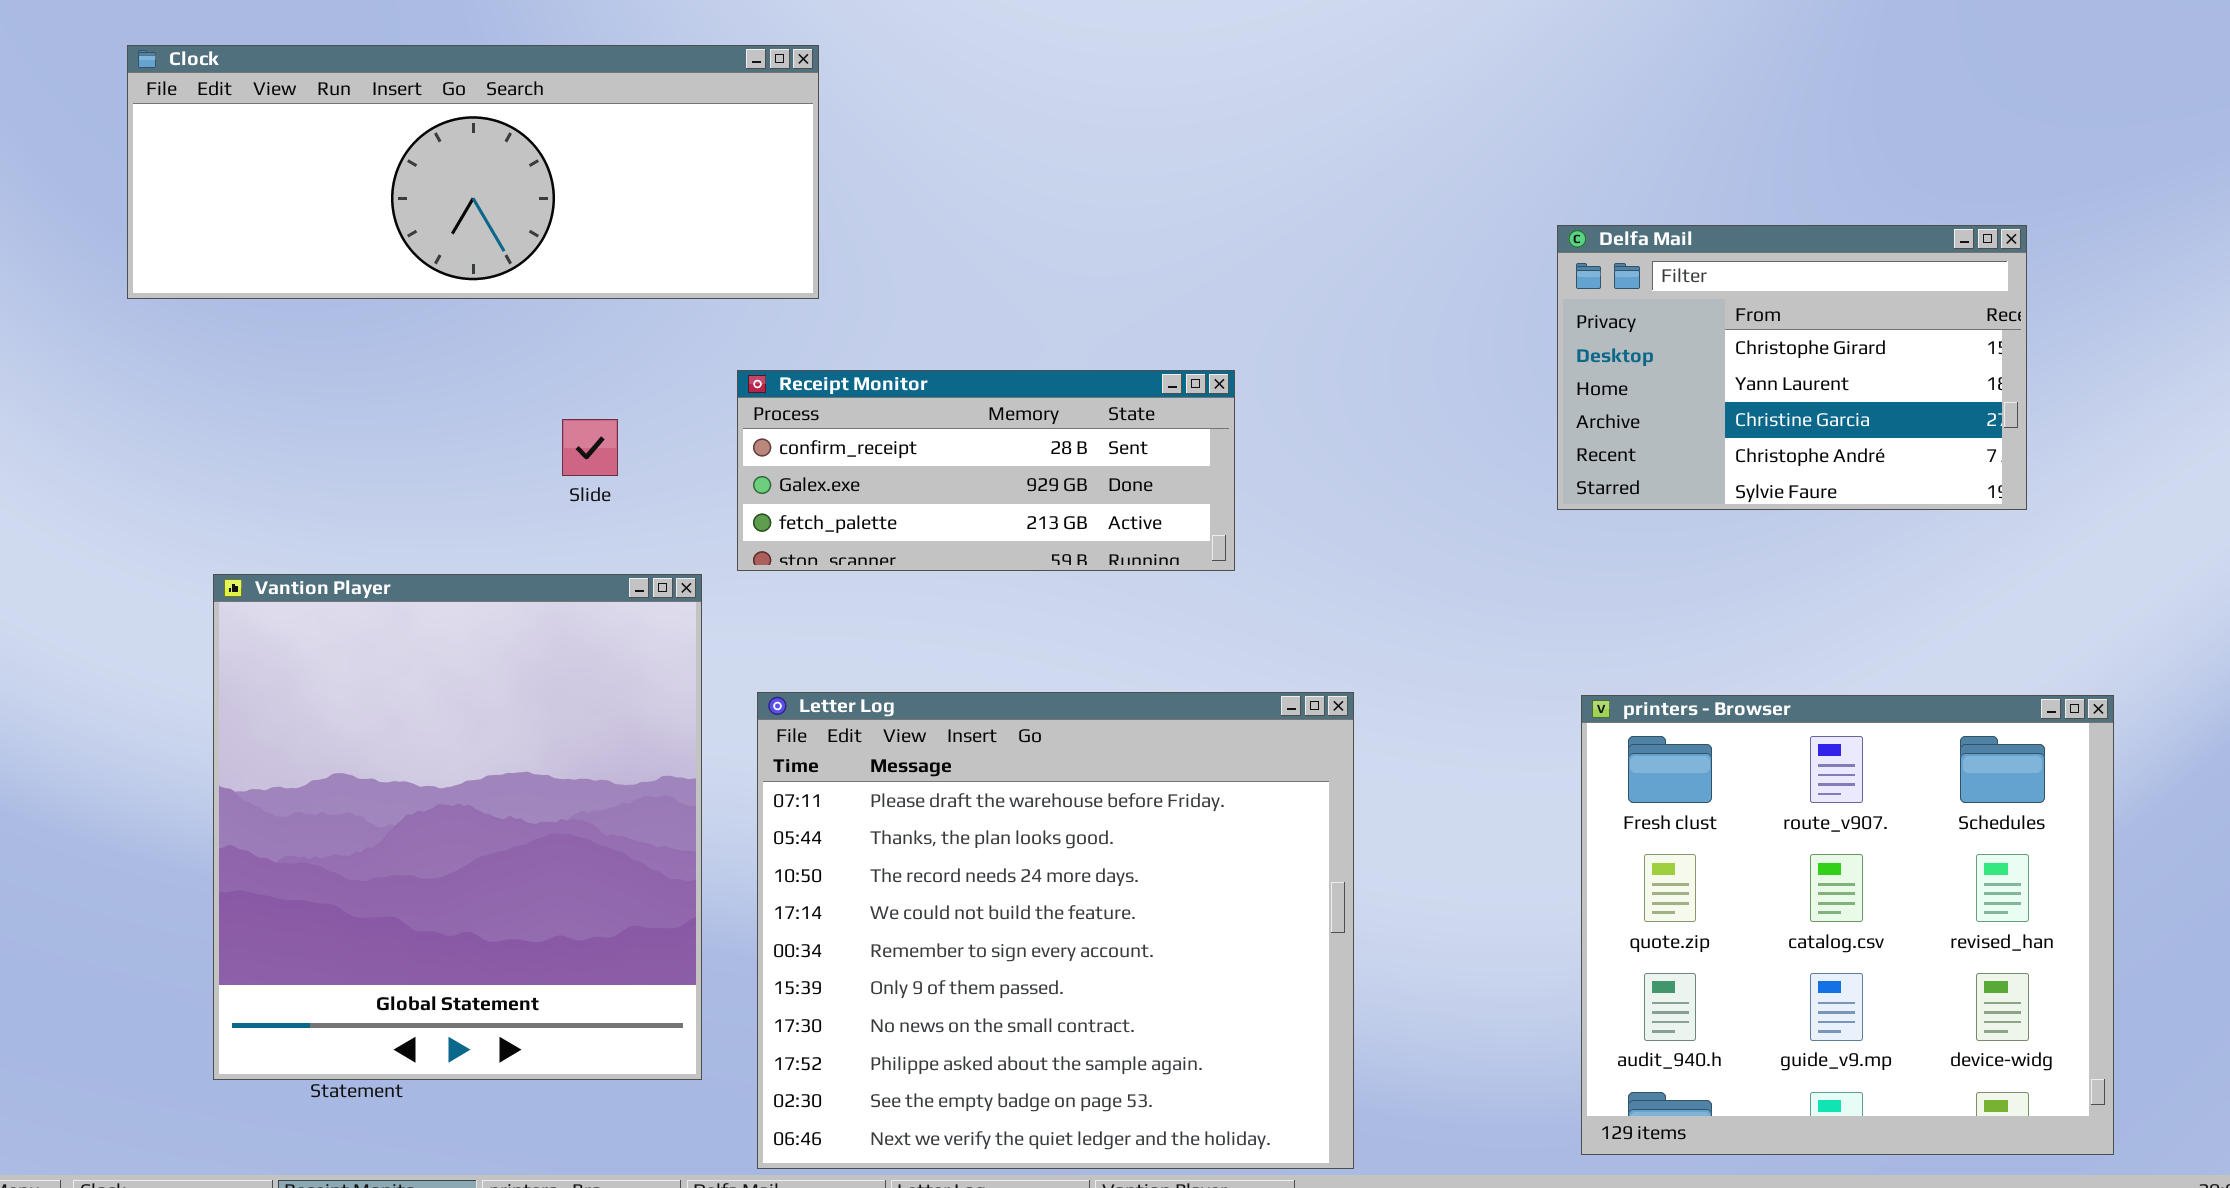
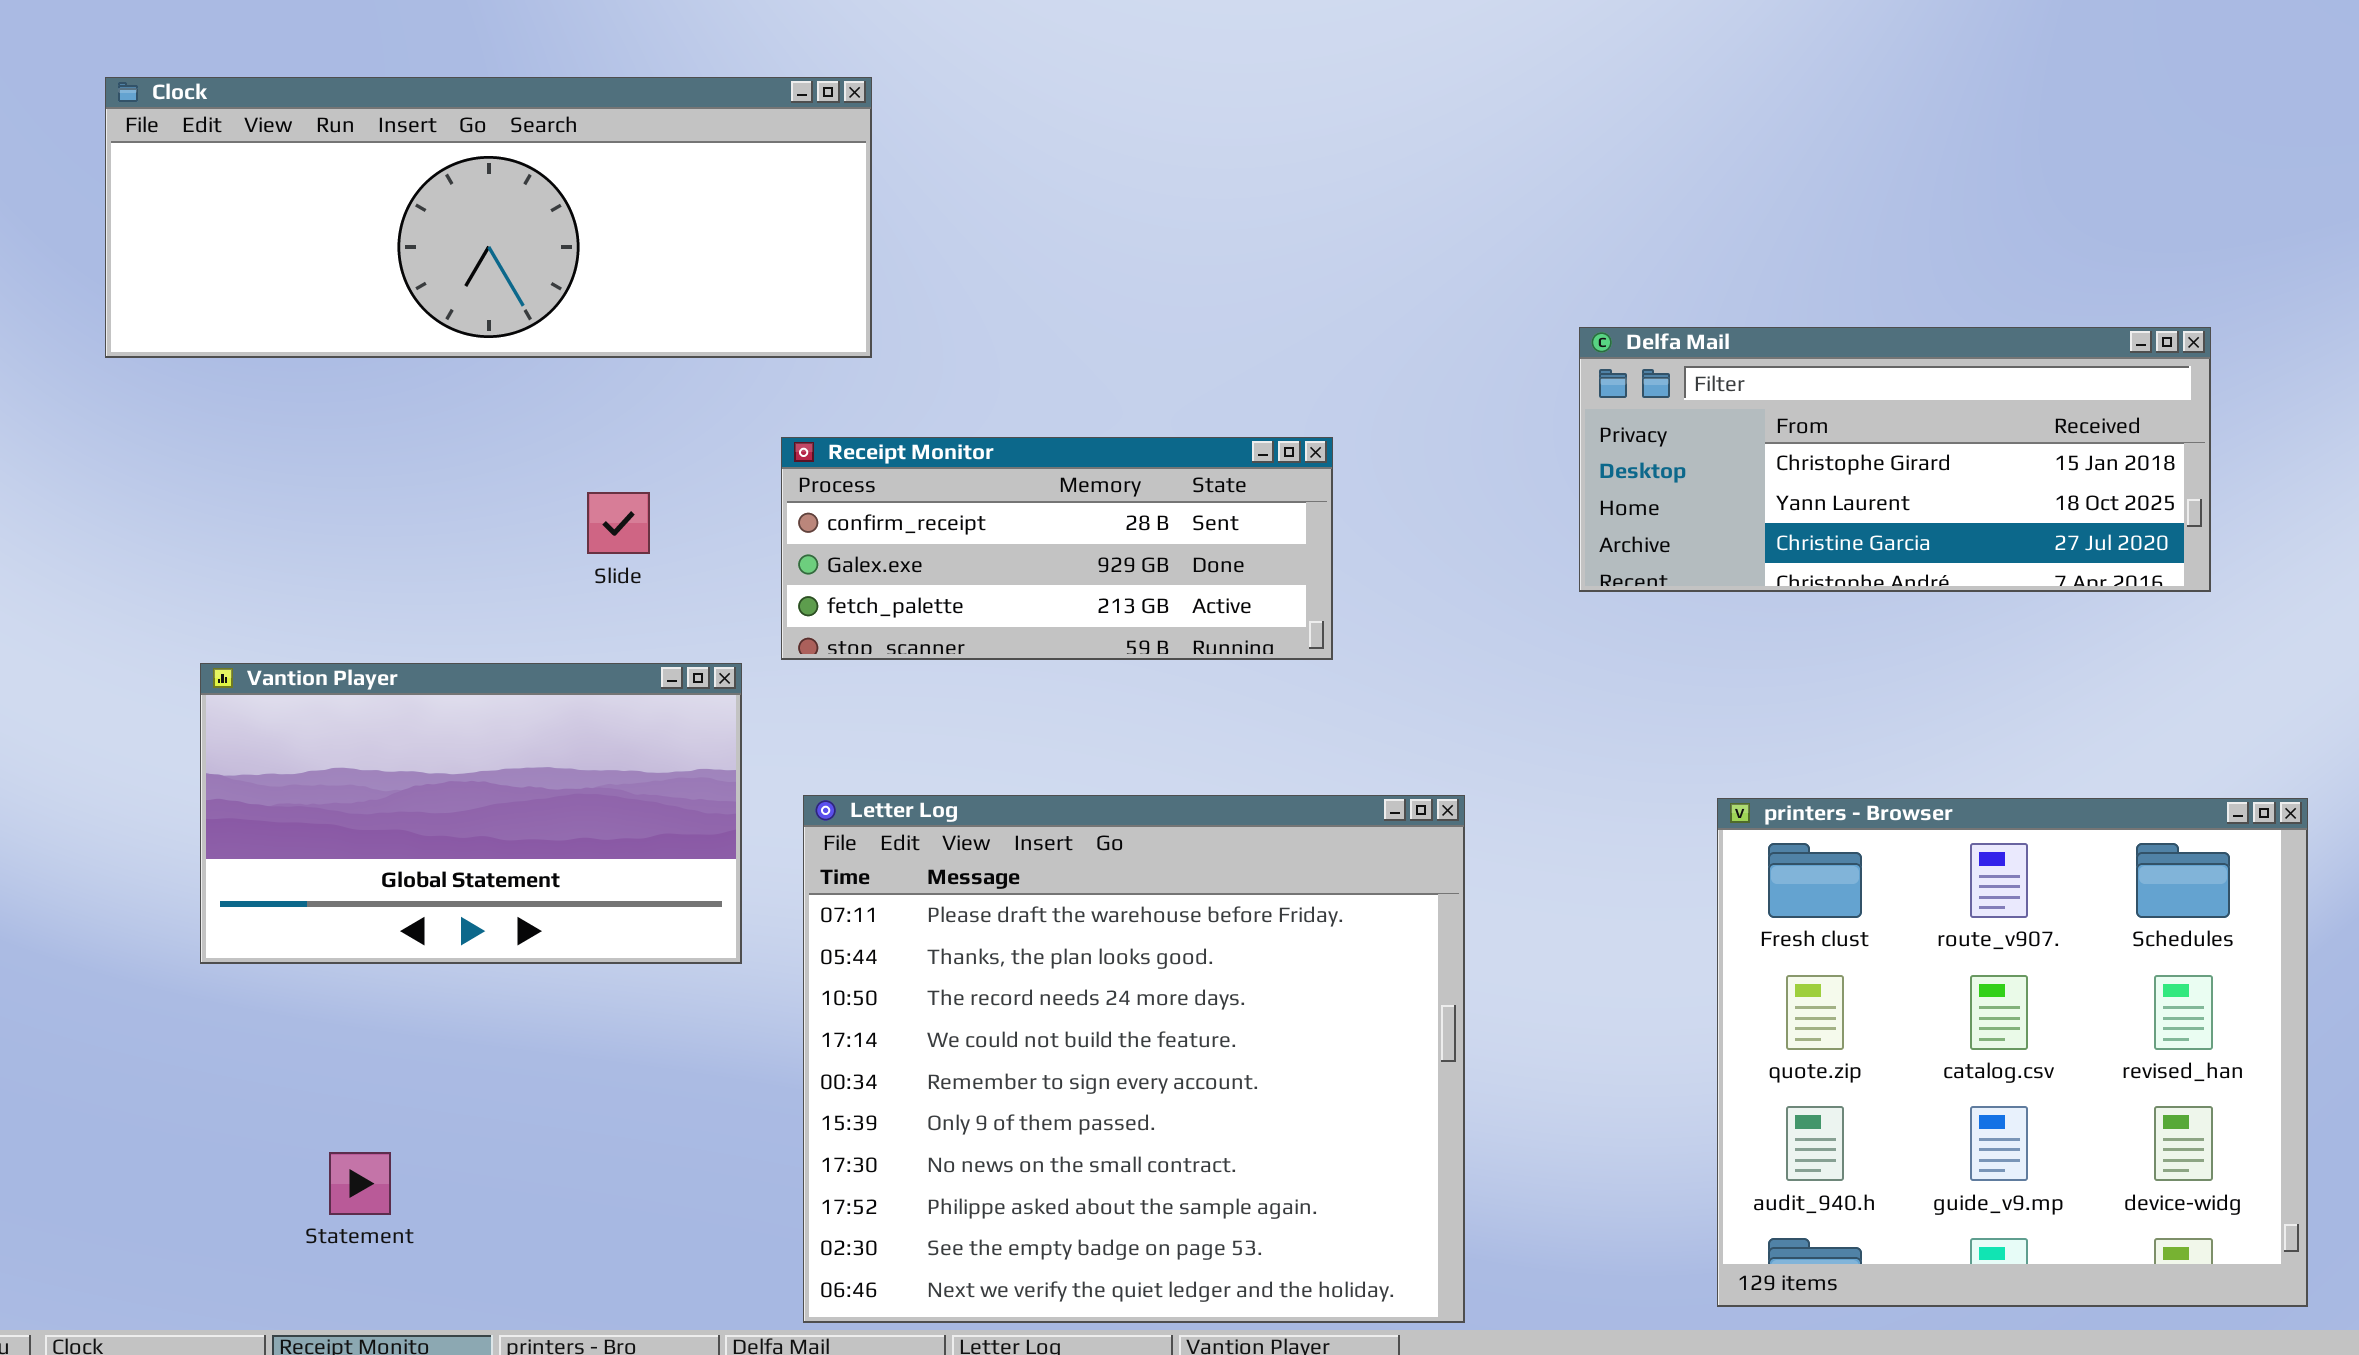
Delfa Mail: [1557,225,2027,510] -> [1579,327,2211,592], resized
Vantion Player: [213,574,702,1080] -> [200,663,742,964], resized

